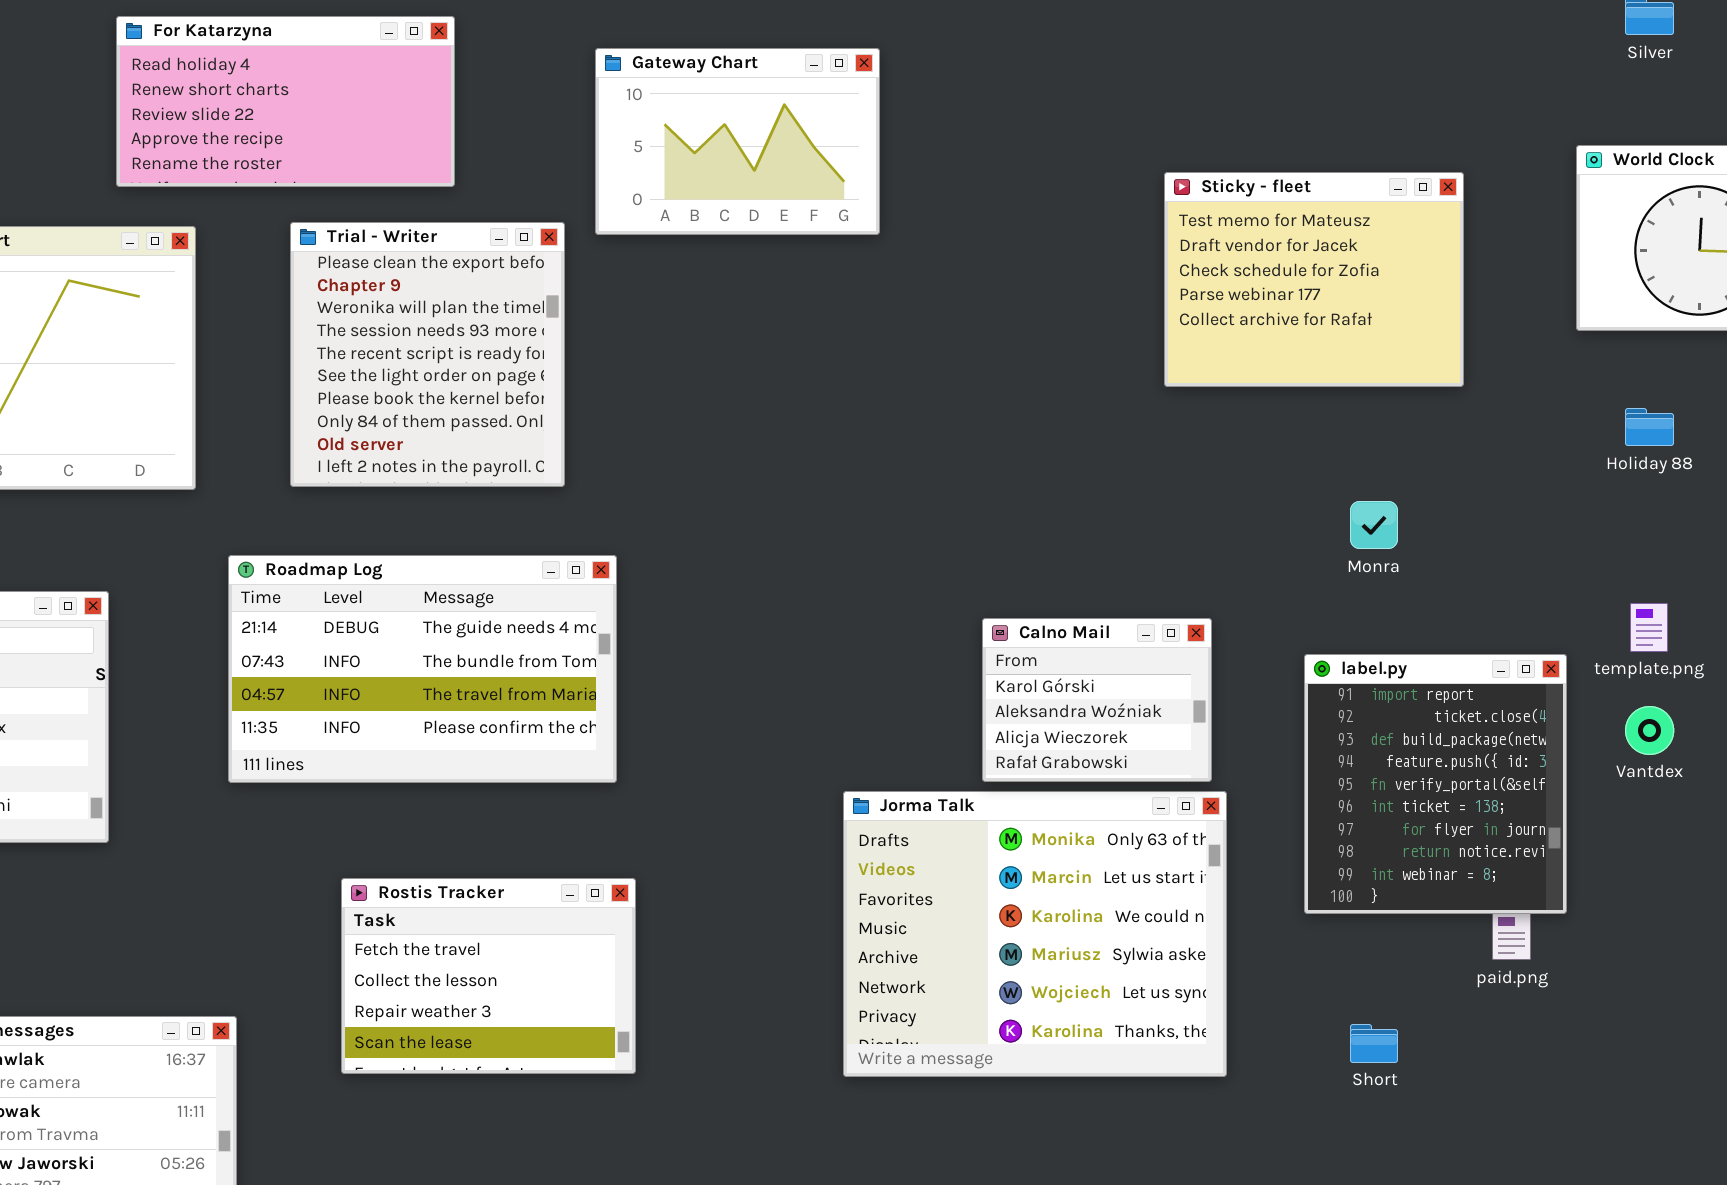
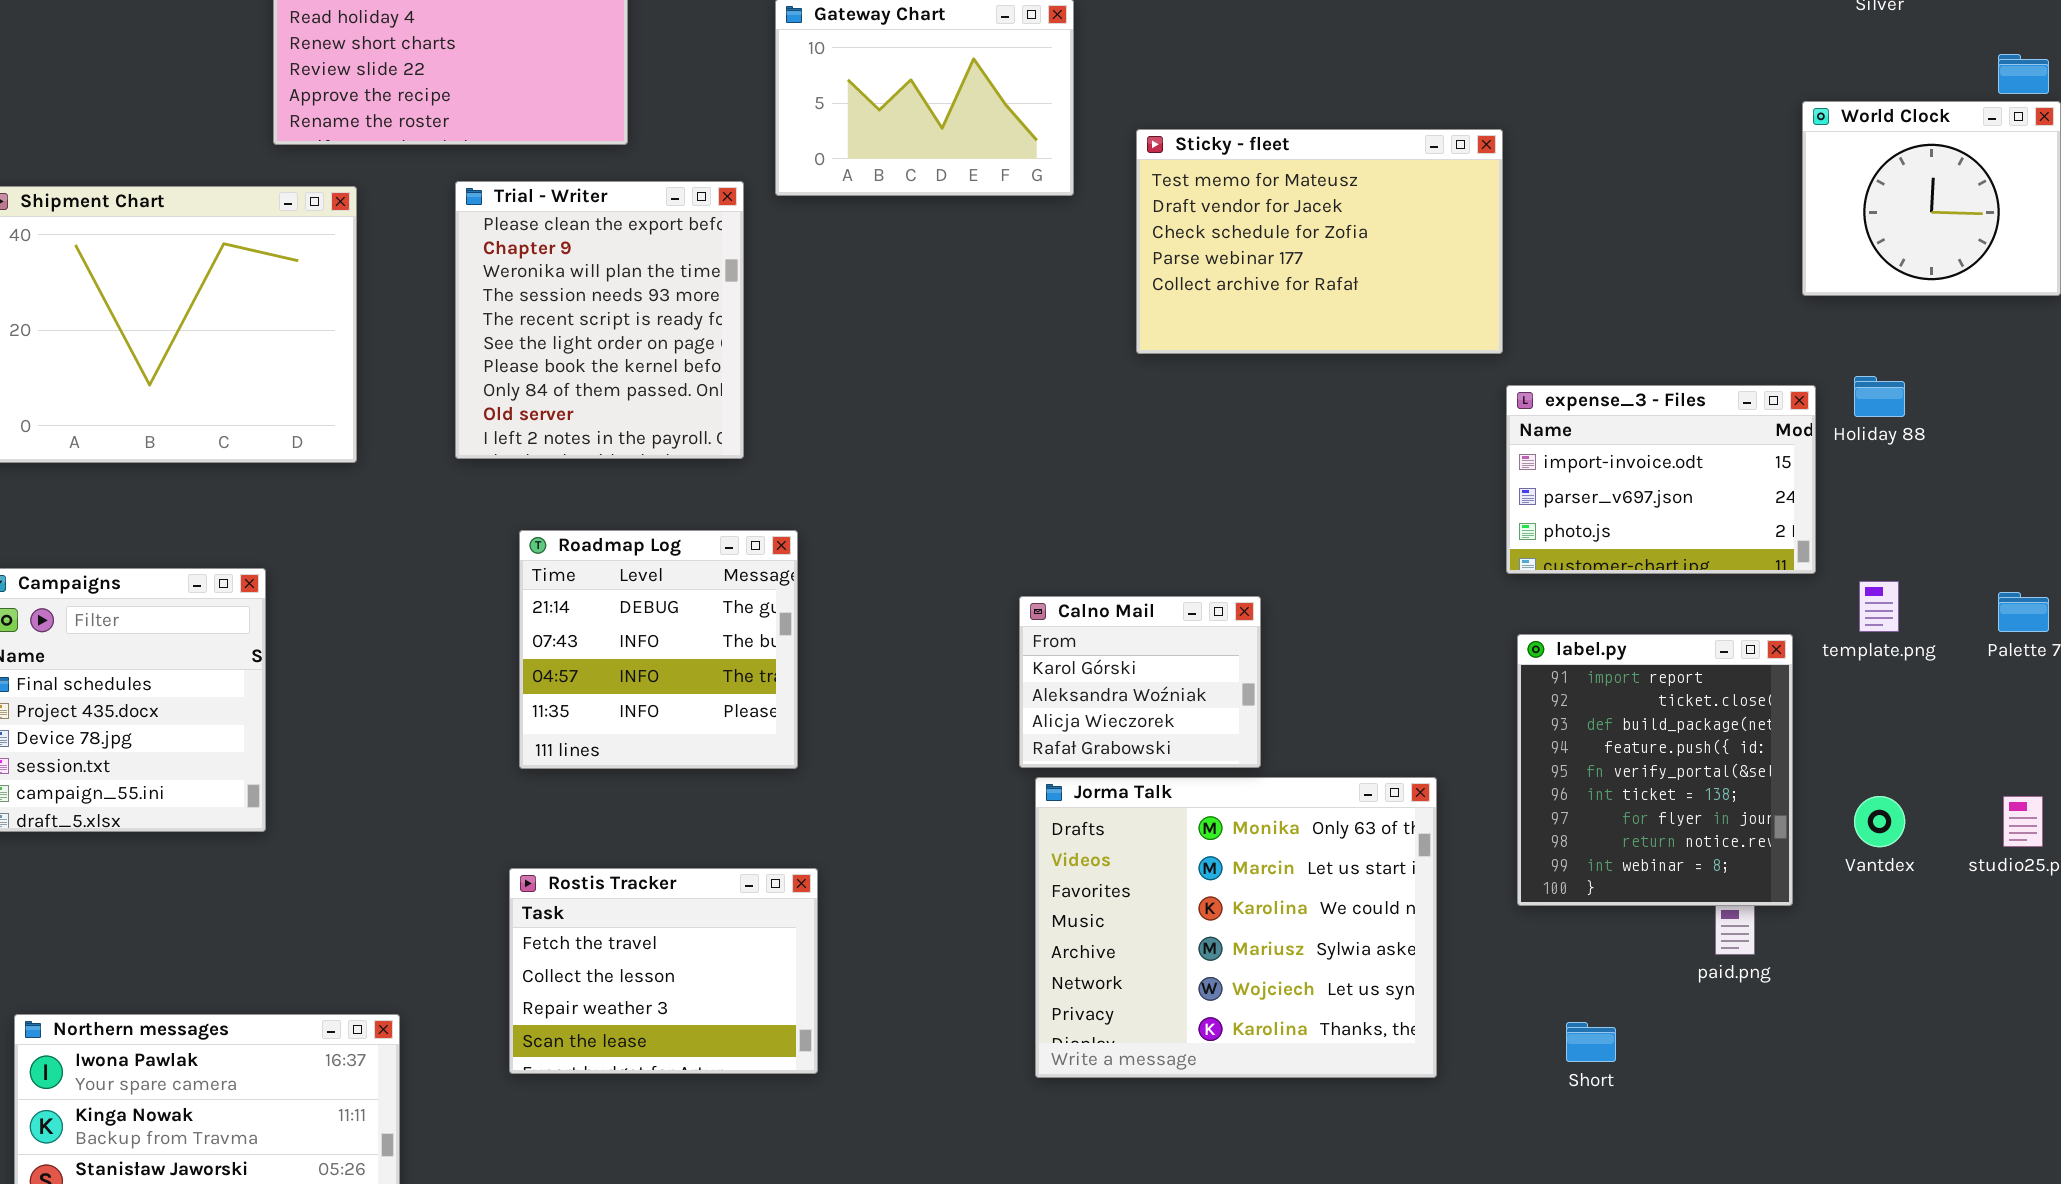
Sticky - fleet: [1164,172,1464,387] -> [1136,129,1503,354], moved, resized
expense_3 - Files: none -> [1506,385,1816,574], opened
Roadmap Log: [228,555,617,783] -> [519,530,798,769], resized
Calno Mail: [982,618,1212,782] -> [1019,596,1261,768], moved
Vantdex: [1625,706,1674,755] -> [1854,796,1905,847], moved

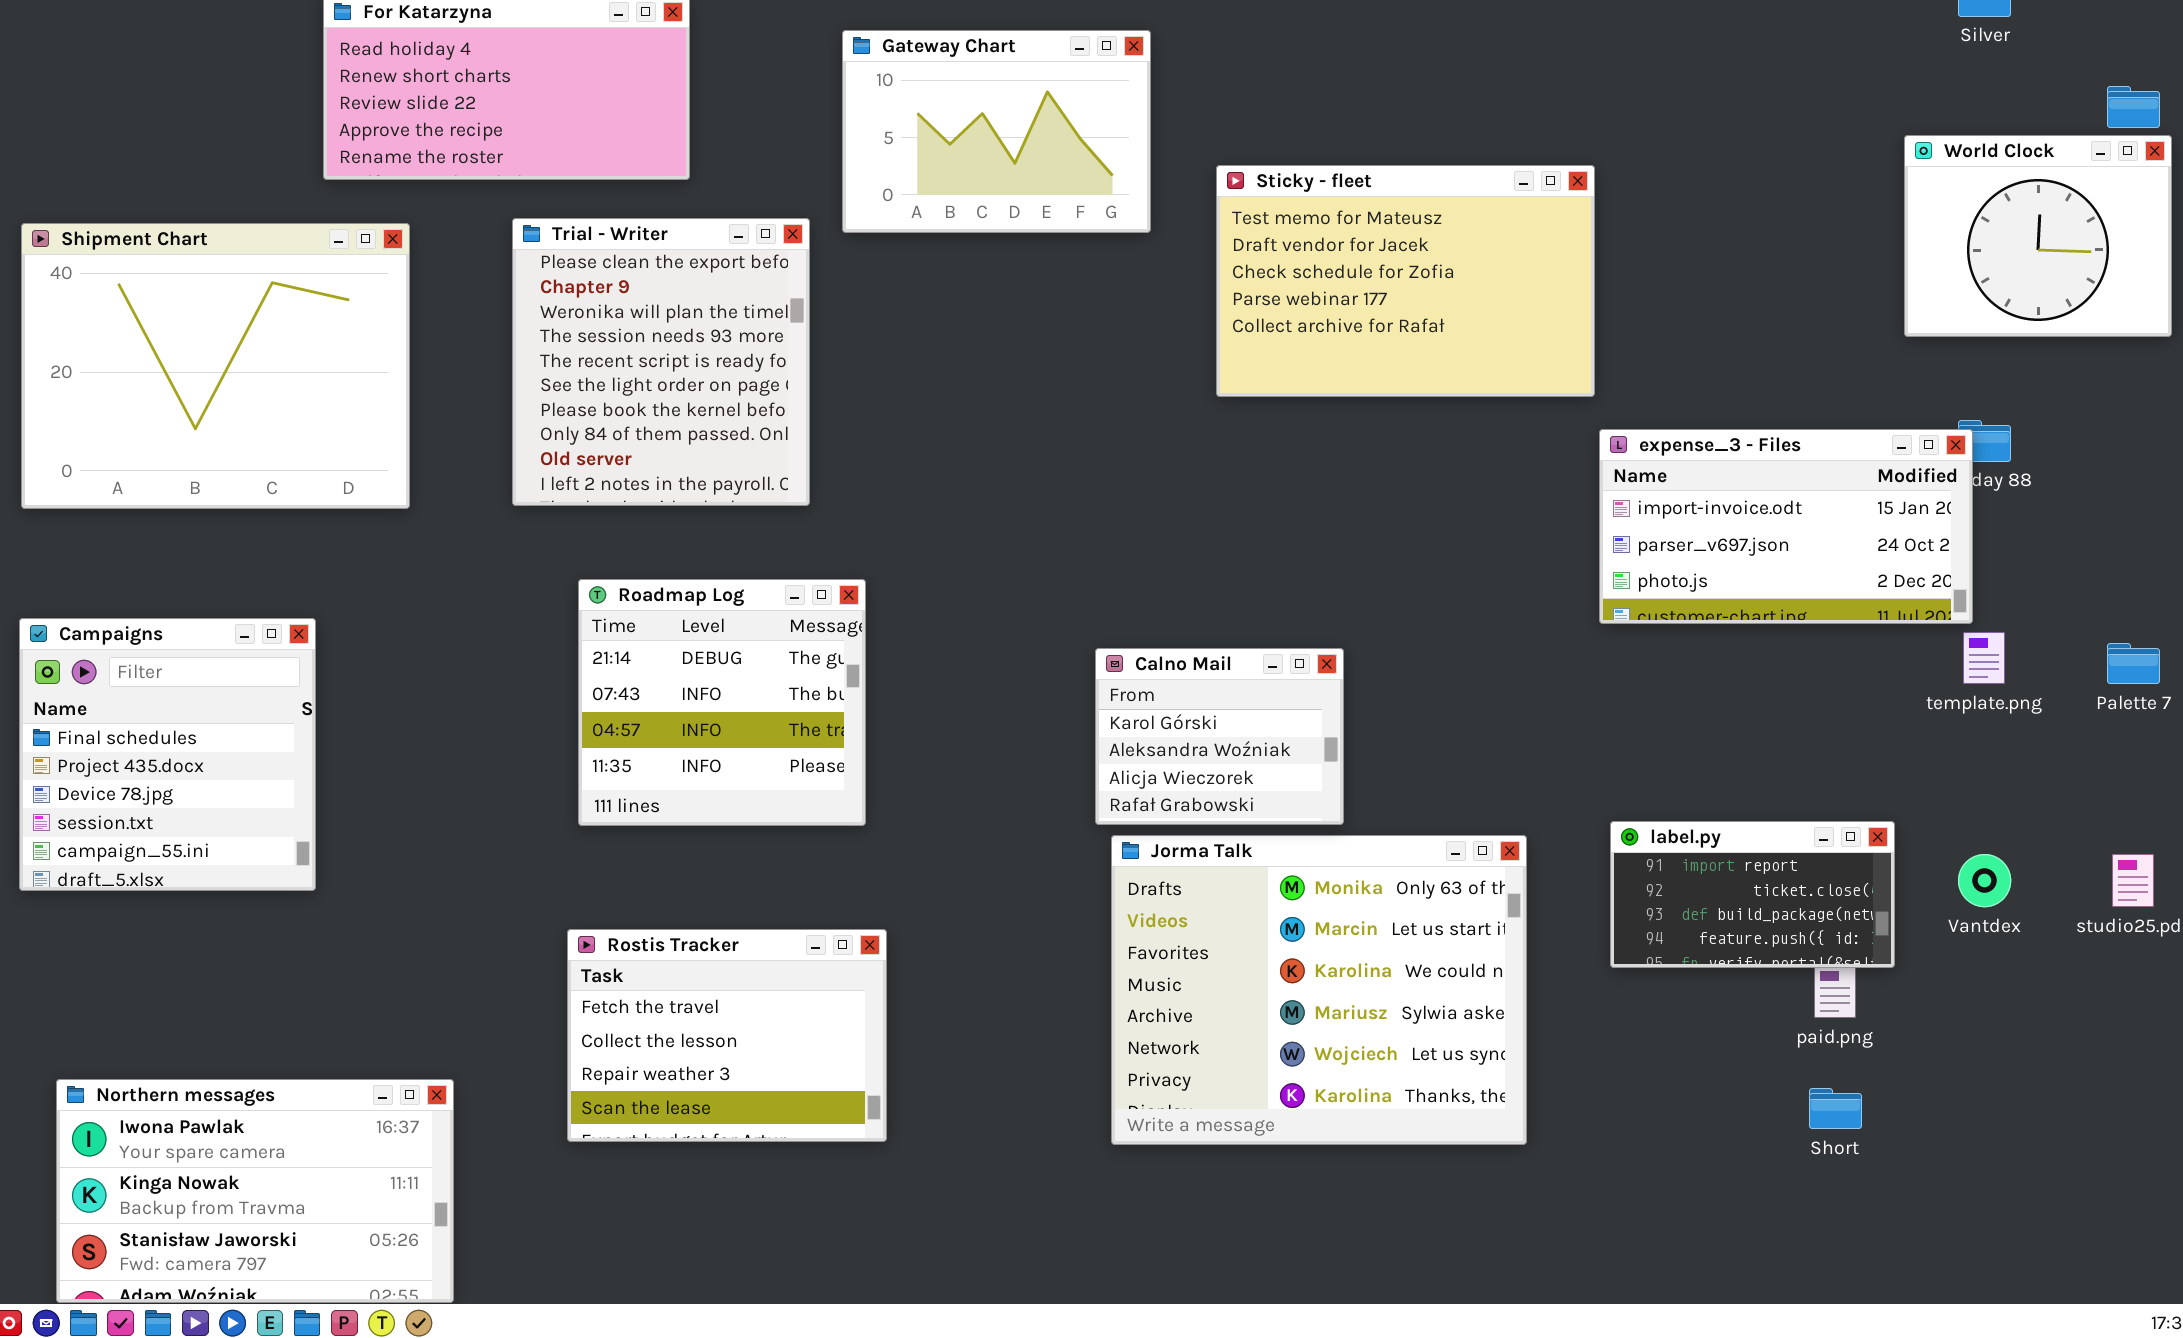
expense_3 - Files: [1506,385,1816,574] -> [1599,429,1973,624], resized
label.py: [1517,634,1793,906] -> [1610,821,1895,968], resized
Short: [1566,1022,1616,1062] -> [1809,1088,1862,1129], moved

